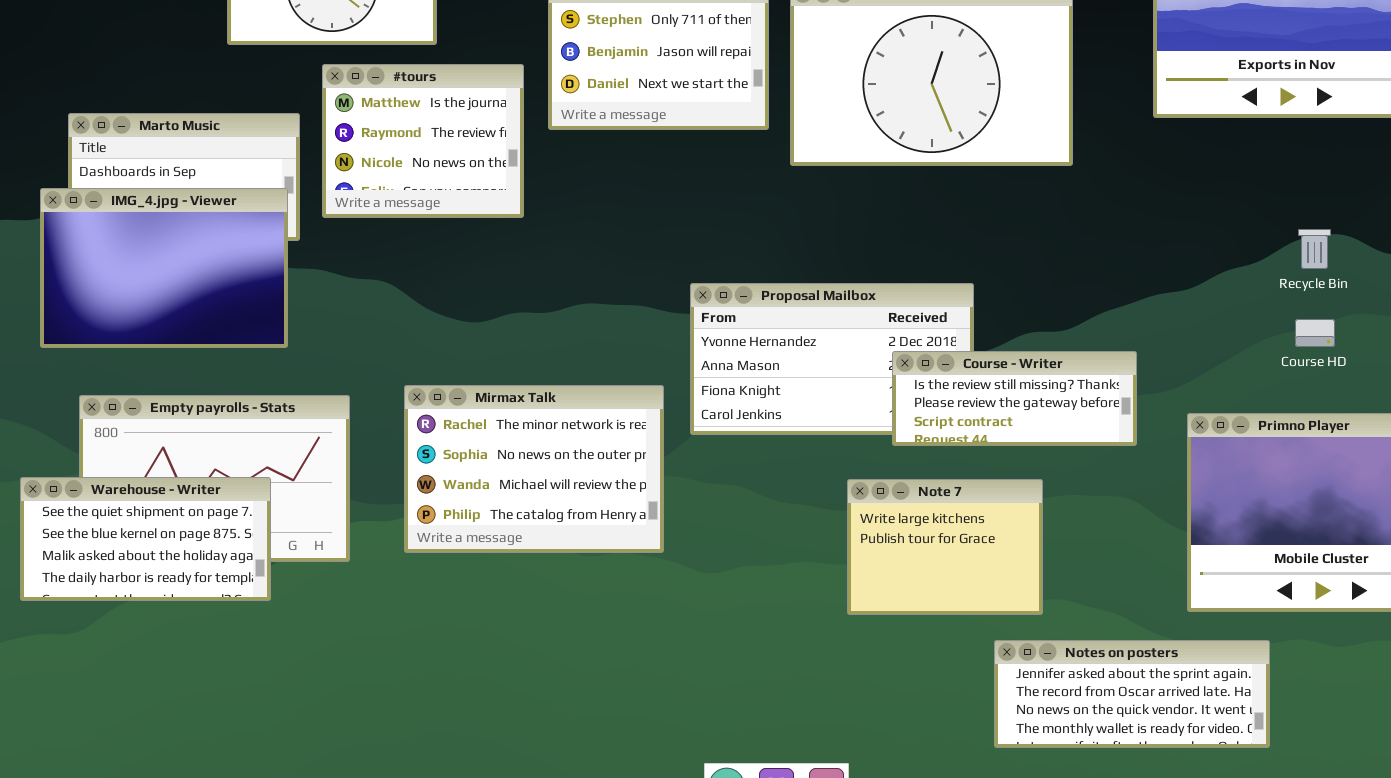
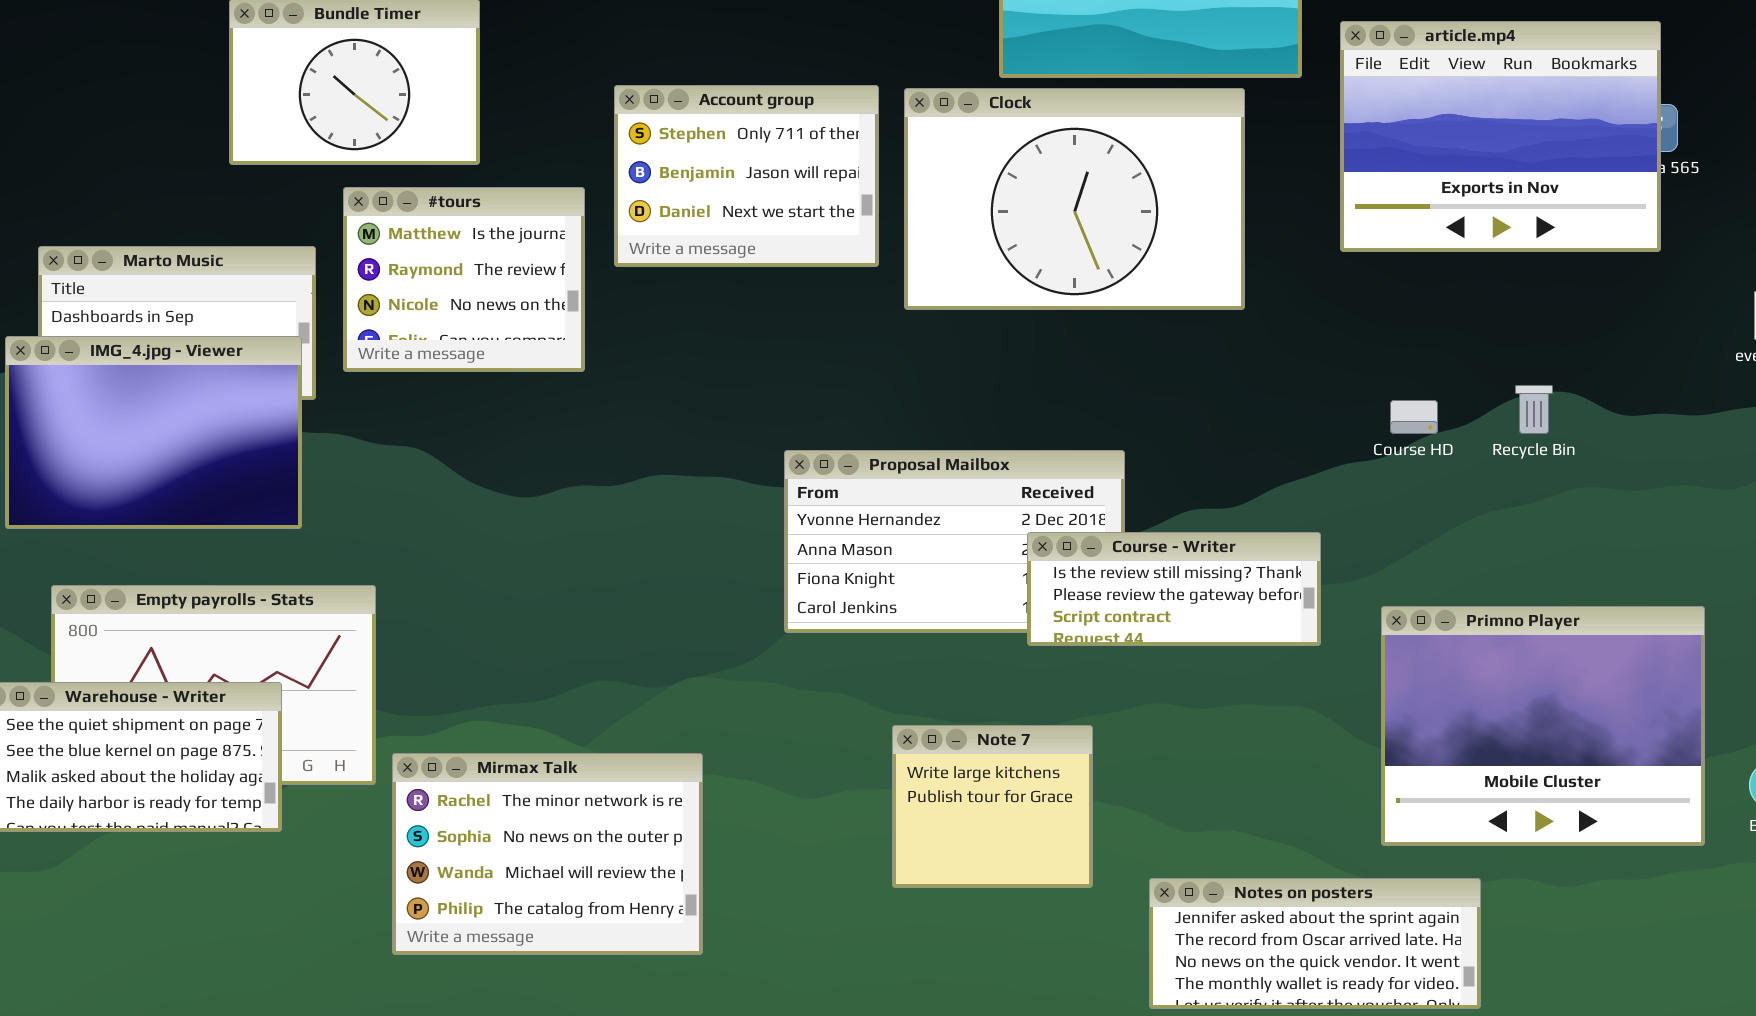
Course HD: [1295,319,1335,347] -> [1390,400,1438,434], moved
Mirmax Talk: [404,385,664,553] -> [392,753,703,955], moved
Note 7: [847,479,1043,615] -> [892,725,1093,888], moved, resized

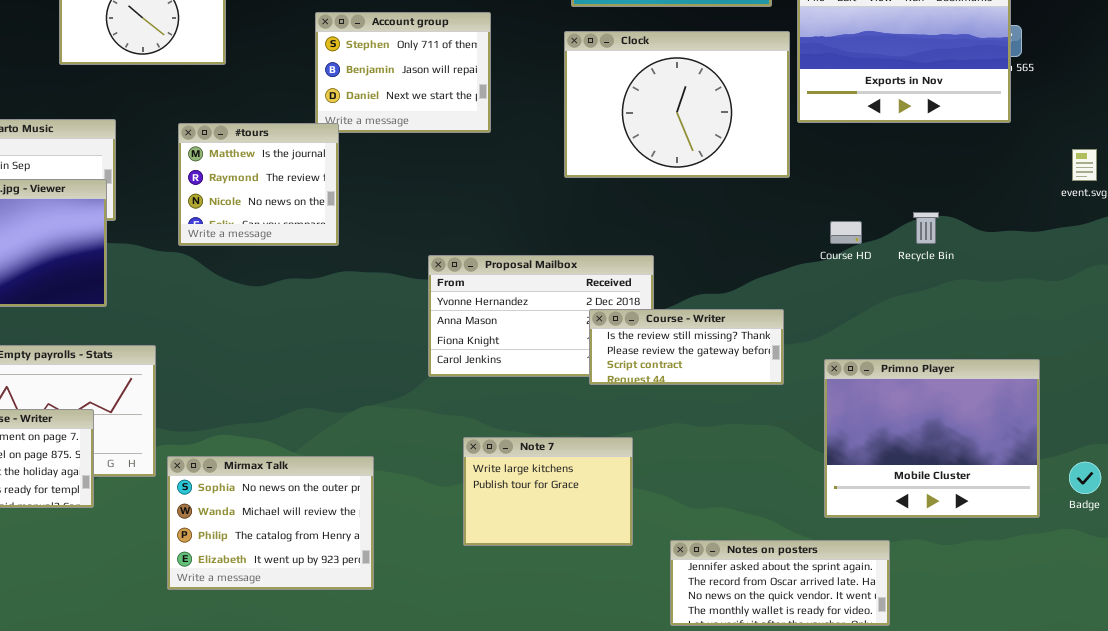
Clock: [904,88,1245,310] -> [564,31,790,178], moved
#tours: [343,187,585,372] -> [178,123,339,246], moved
Note 7: [892,725,1093,888] -> [463,437,633,546], resized
Mirmax Talk: [392,753,703,955] -> [167,456,374,590], scrolled down 1 row

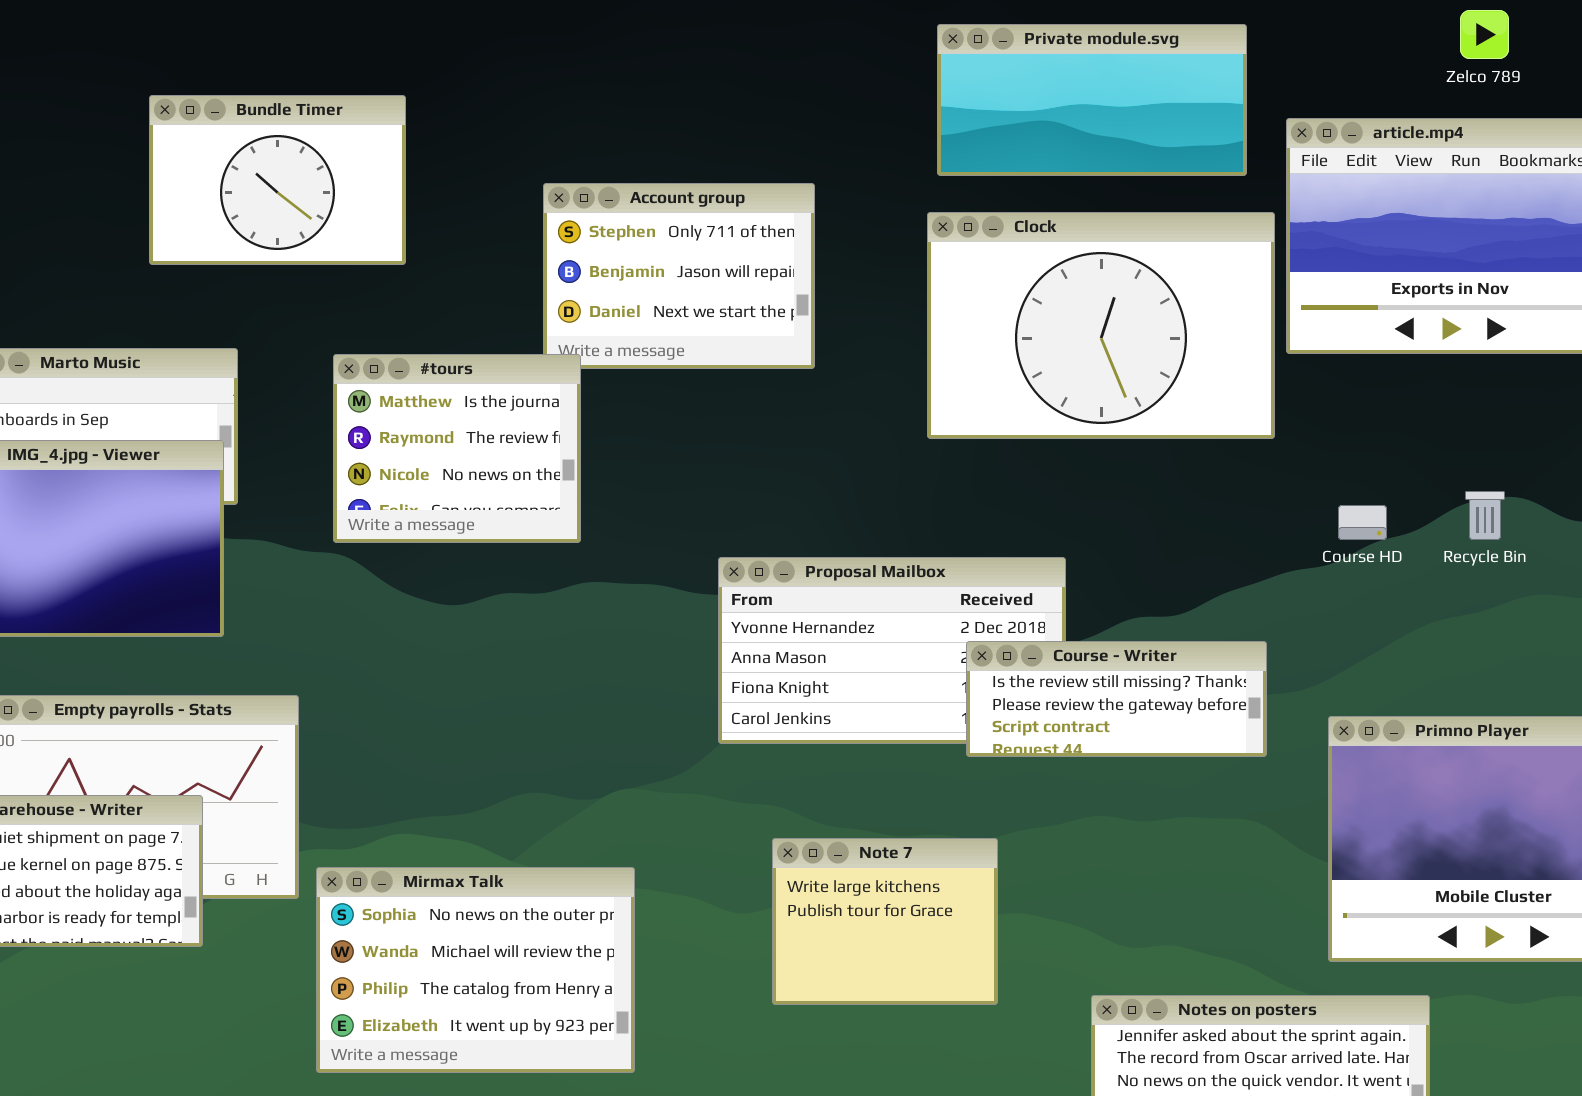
Note 7: [463,437,633,546] -> [772,838,998,1005], resized

